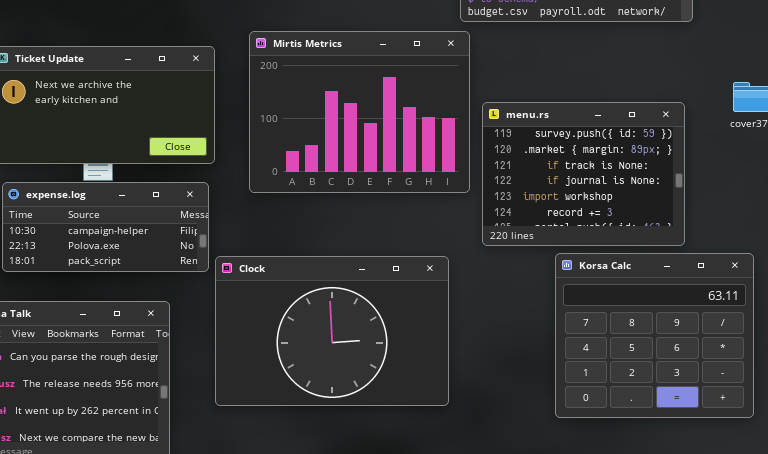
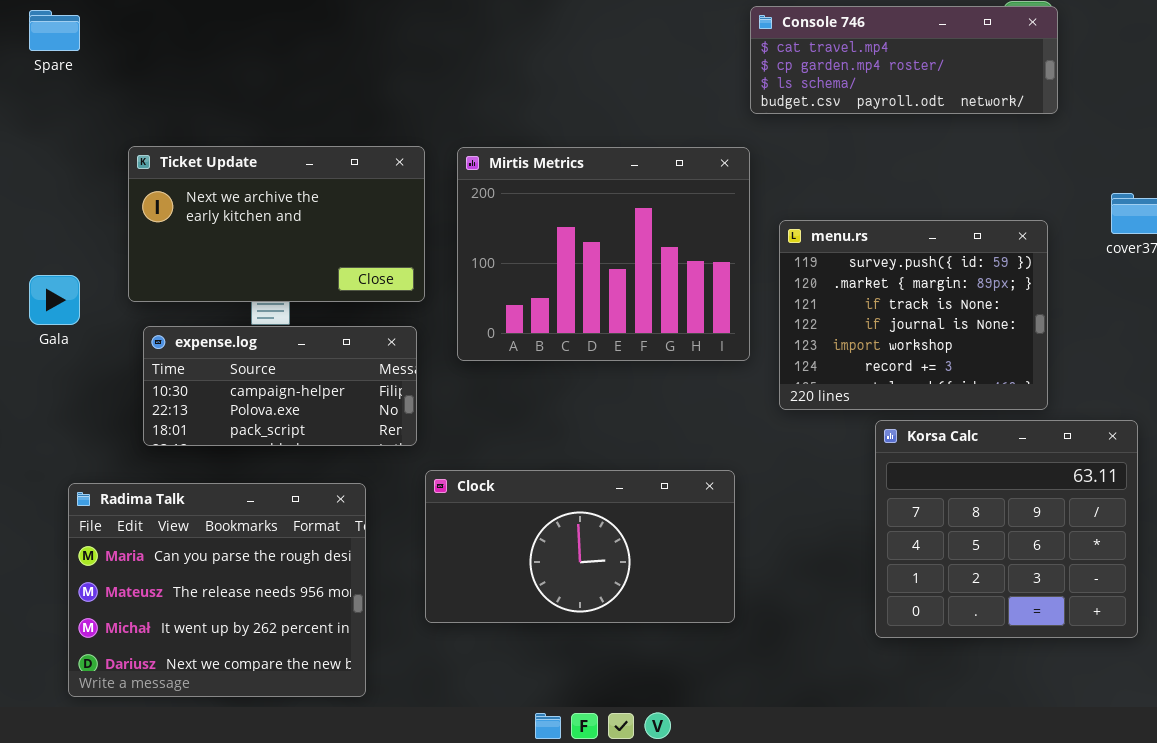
Mirtis Metrics: [249,31,470,193] -> [457,147,750,361], moved
Clock: [215,256,449,406] -> [425,470,735,623], resized

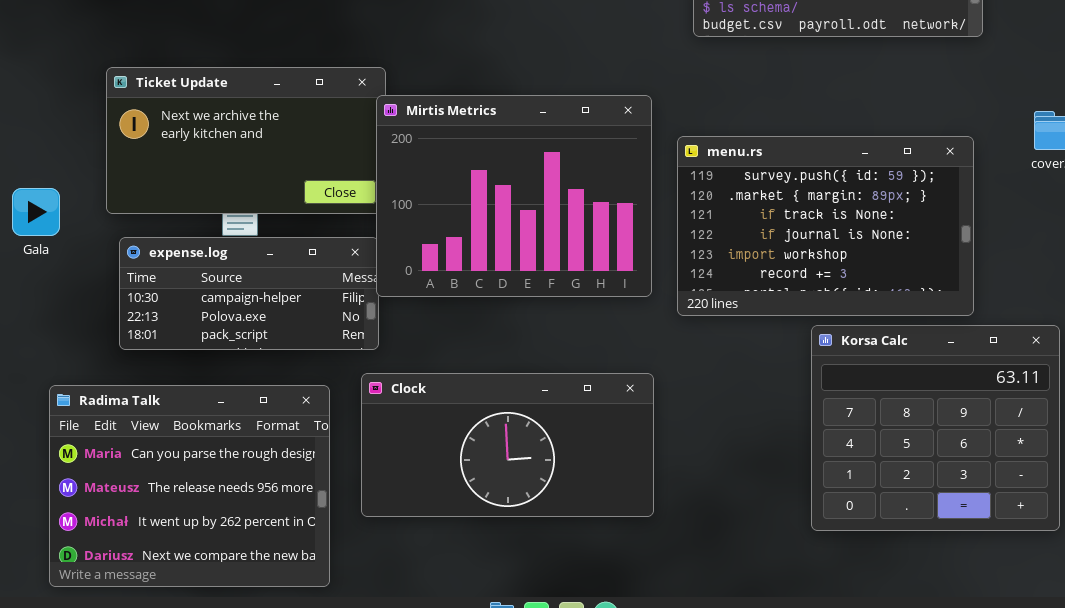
Mirtis Metrics: [457,147,750,361] -> [376,95,652,297], moved
menu.rs: [779,220,1048,410] -> [677,136,974,316], resized
Clock: [425,470,735,623] -> [361,373,654,517], moved

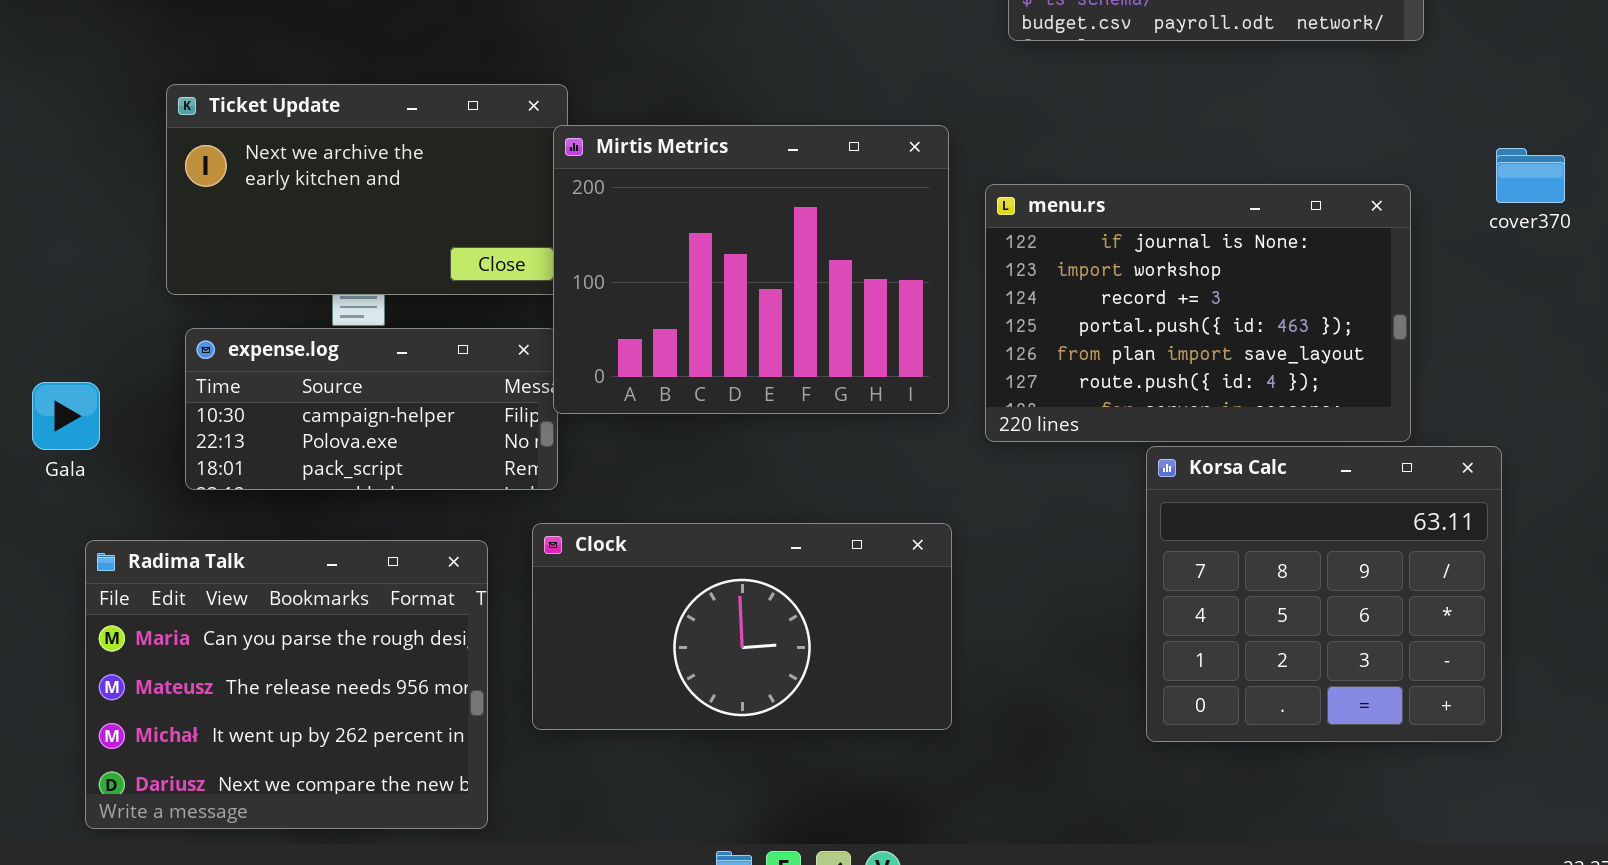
menu.rs: [677,136,974,316] -> [985,184,1411,442], scrolled down 3 rows
Gala: [12,188,60,236] -> [32,382,100,450], moved
Korsa Calc: [811,325,1060,531] -> [1146,446,1502,742], moved

